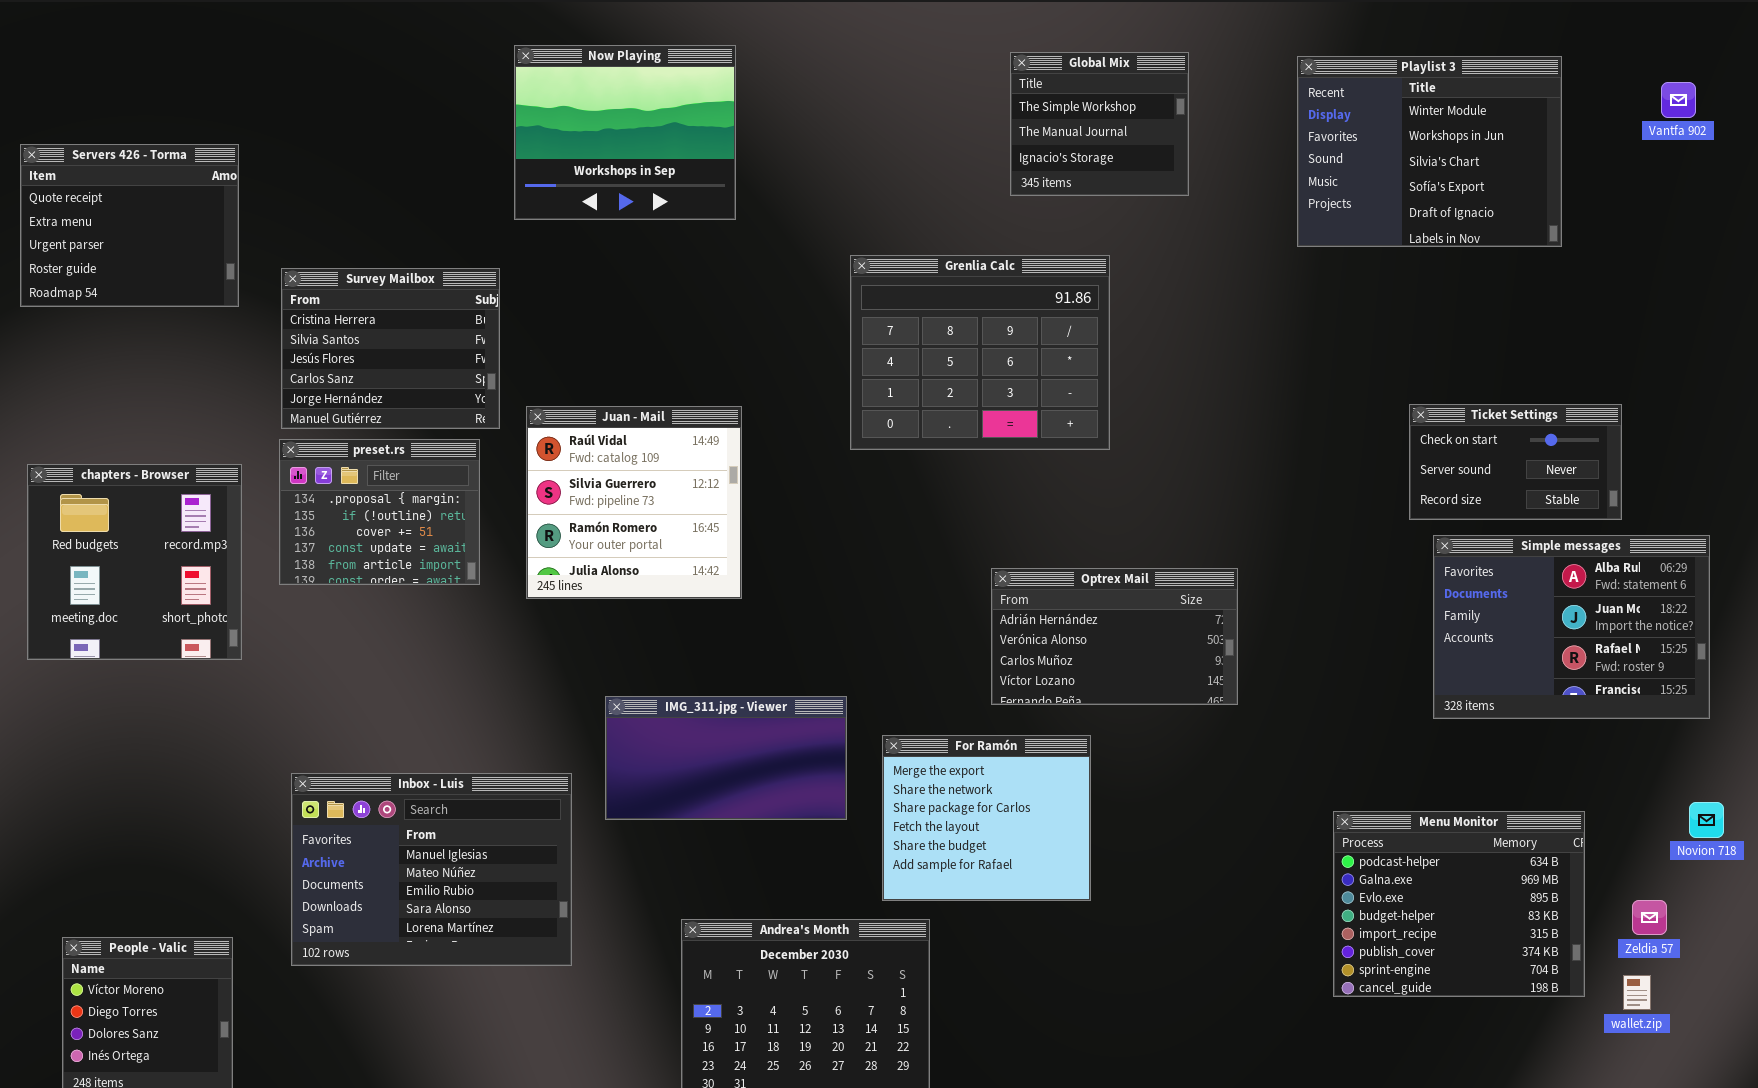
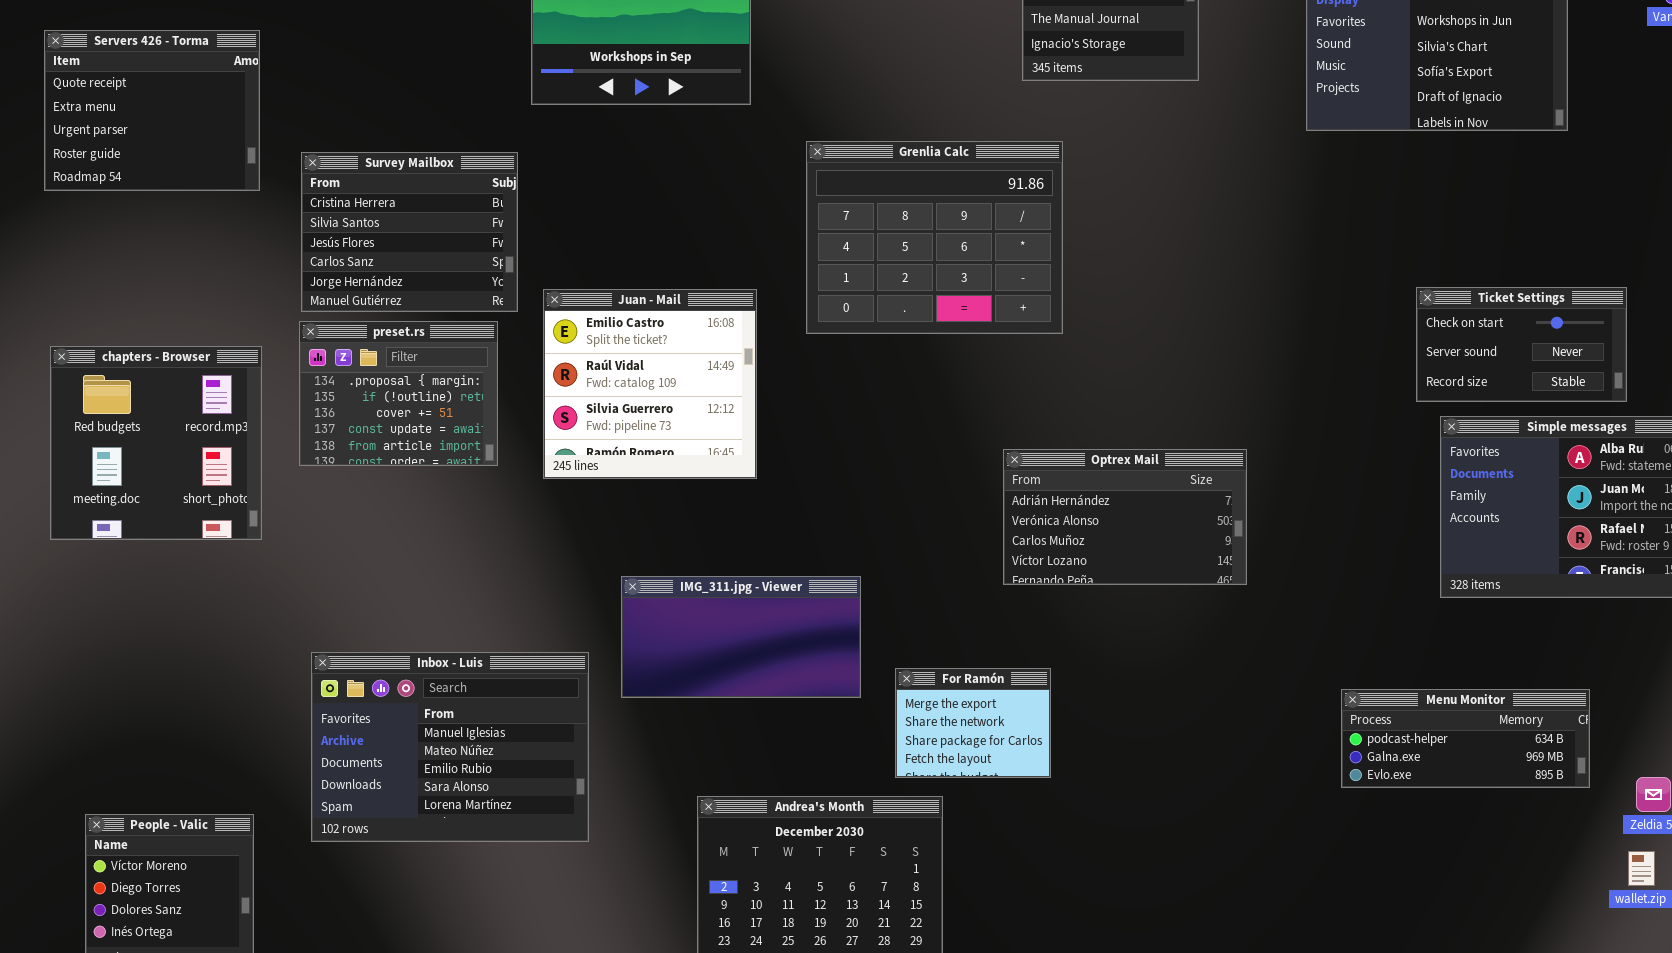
Grenlia Calc: [850,255,1110,450] -> [806,141,1063,334], moved
Juan - Mail: [526,406,742,599] -> [543,289,757,479], scrolled up 1 row
For Ramón: [882,735,1091,901] -> [895,668,1051,778], resized
Menu Monitor: [1333,811,1585,997] -> [1341,689,1590,788], resized

